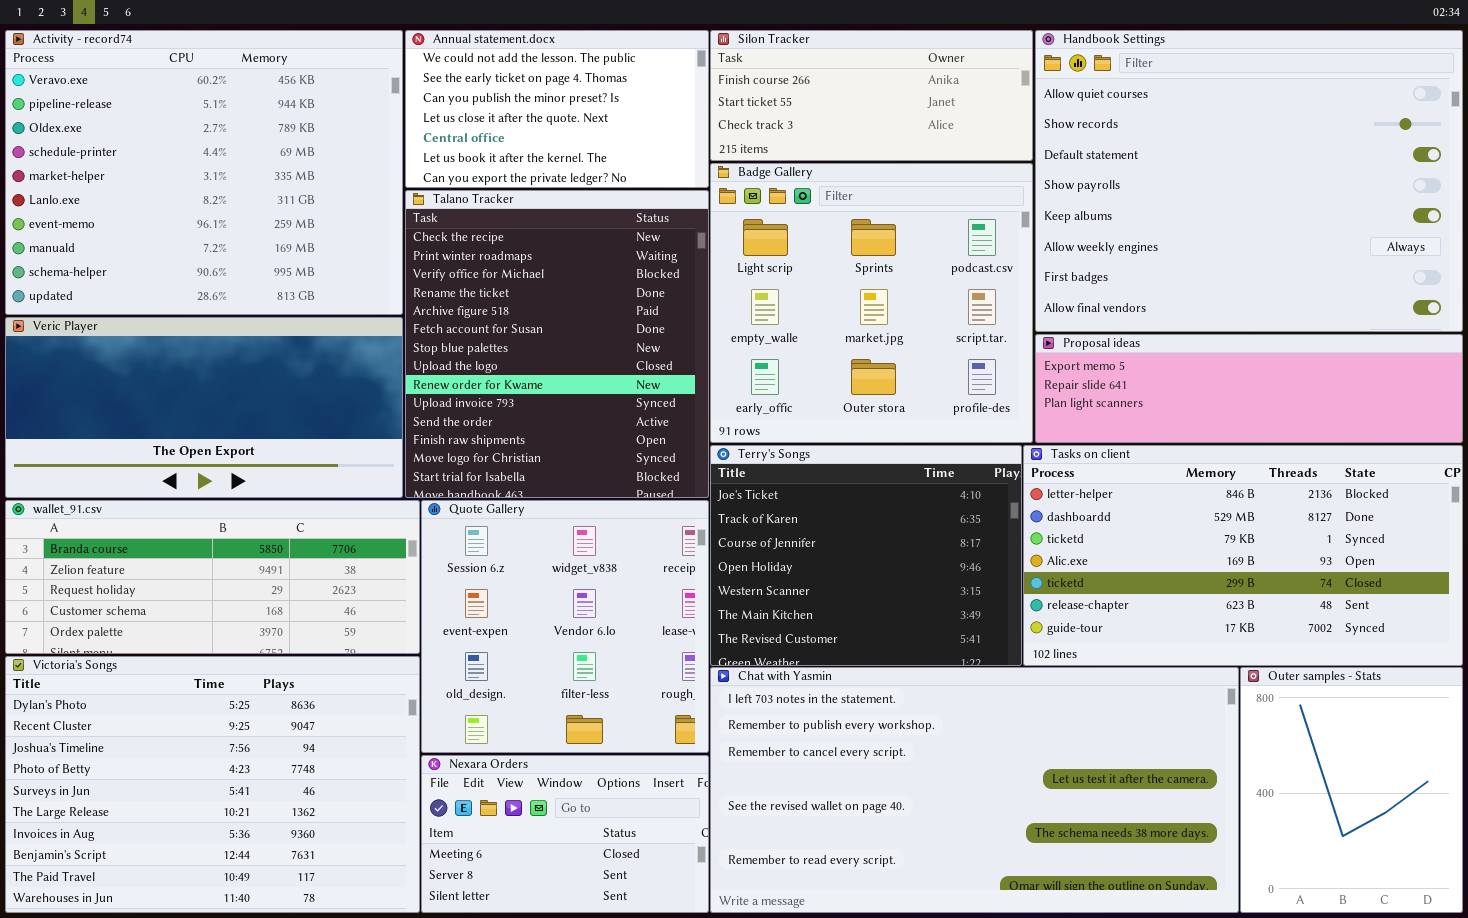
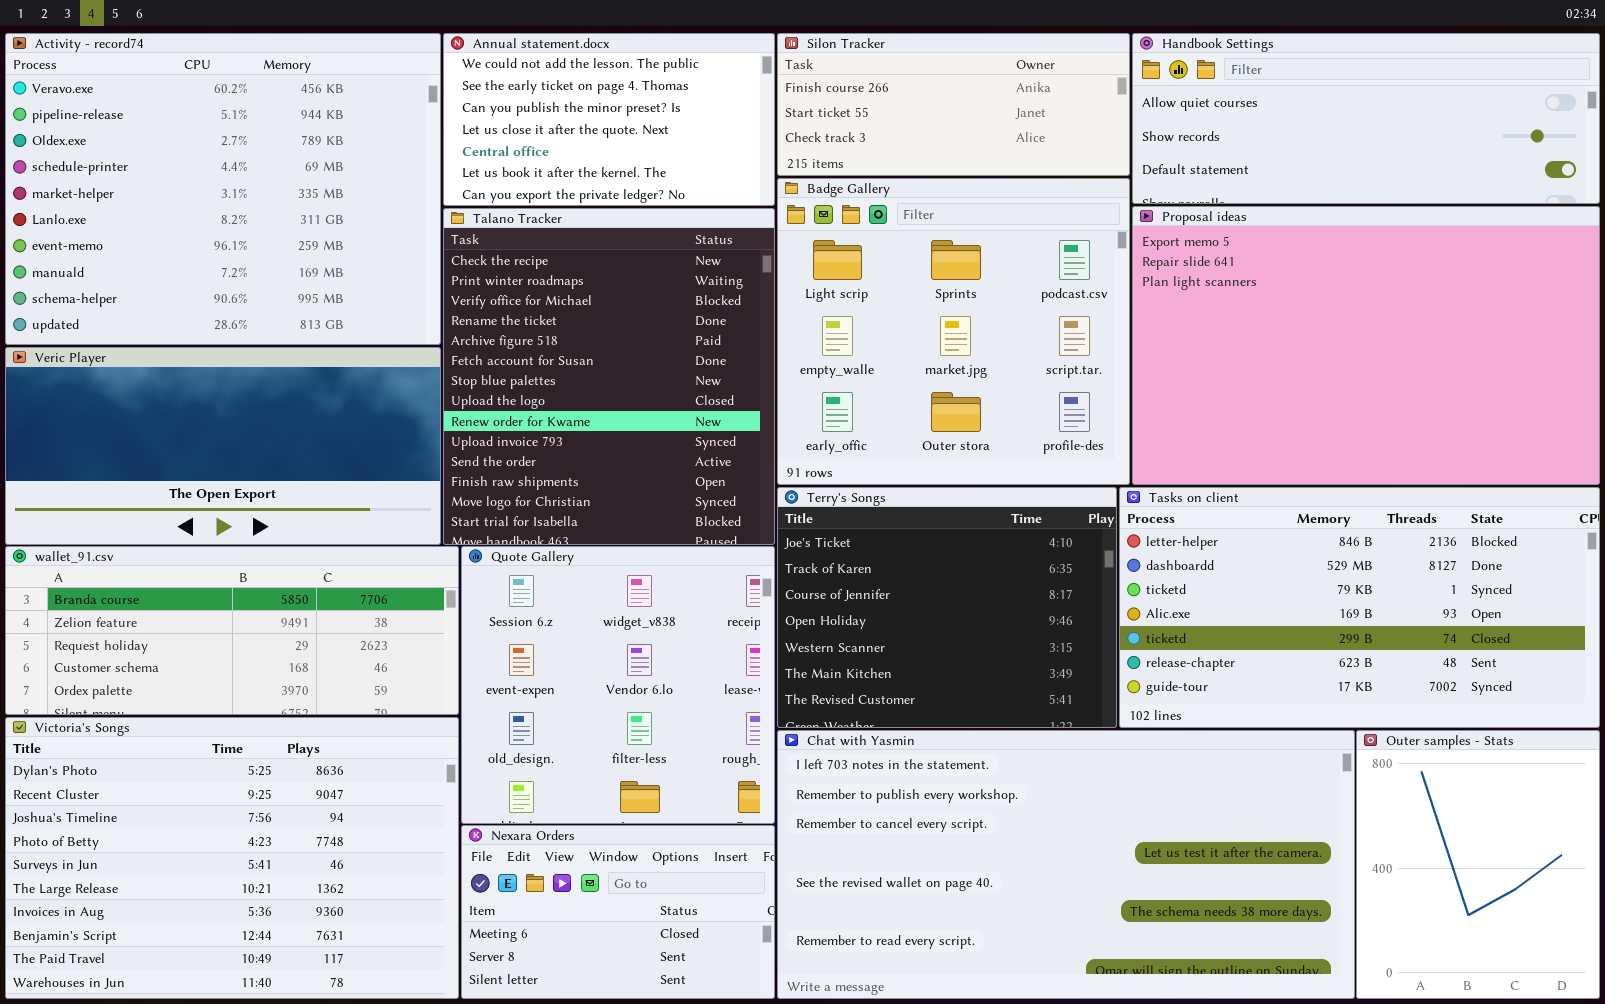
Handbook Settings: [1035,30,1463,332] -> [1132,33,1600,204], resized
Proposal ideas: [1035,334,1463,443] -> [1132,206,1600,485], resized

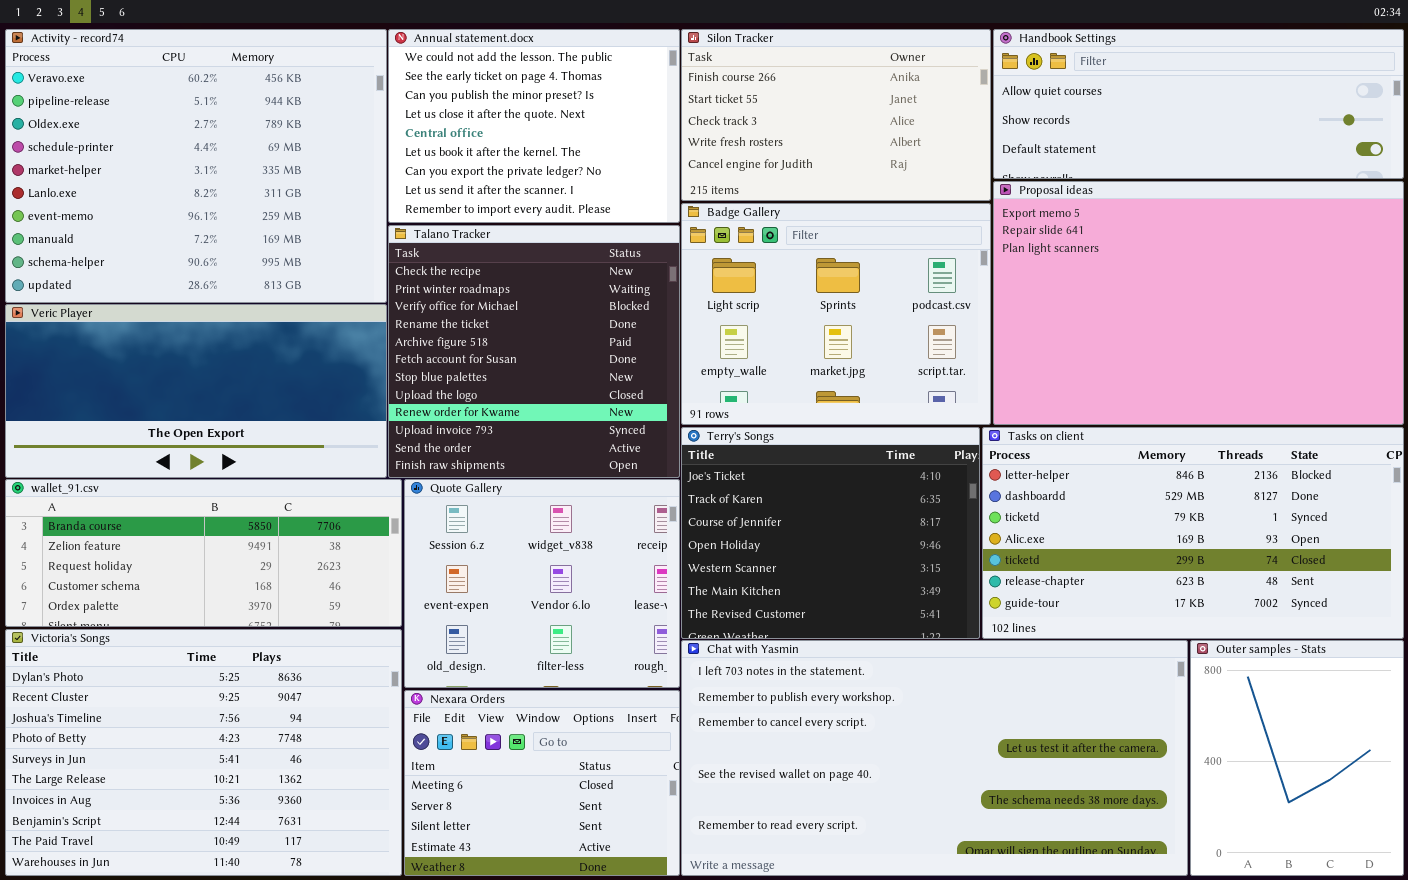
Annual statement.docx: [443,33,775,206] -> [388,29,680,223], resized
Silon Tracker: [777,33,1130,176] -> [681,29,991,201], resized
Badge Gallery: [777,178,1130,485] -> [681,203,991,425], resized
Talano Tracker: [443,208,775,545] -> [388,225,680,478], resized
Quote Gallery: [461,546,775,824] -> [404,479,680,688], resized
Nexara Orders: [461,825,775,999] -> [404,690,680,876], resized

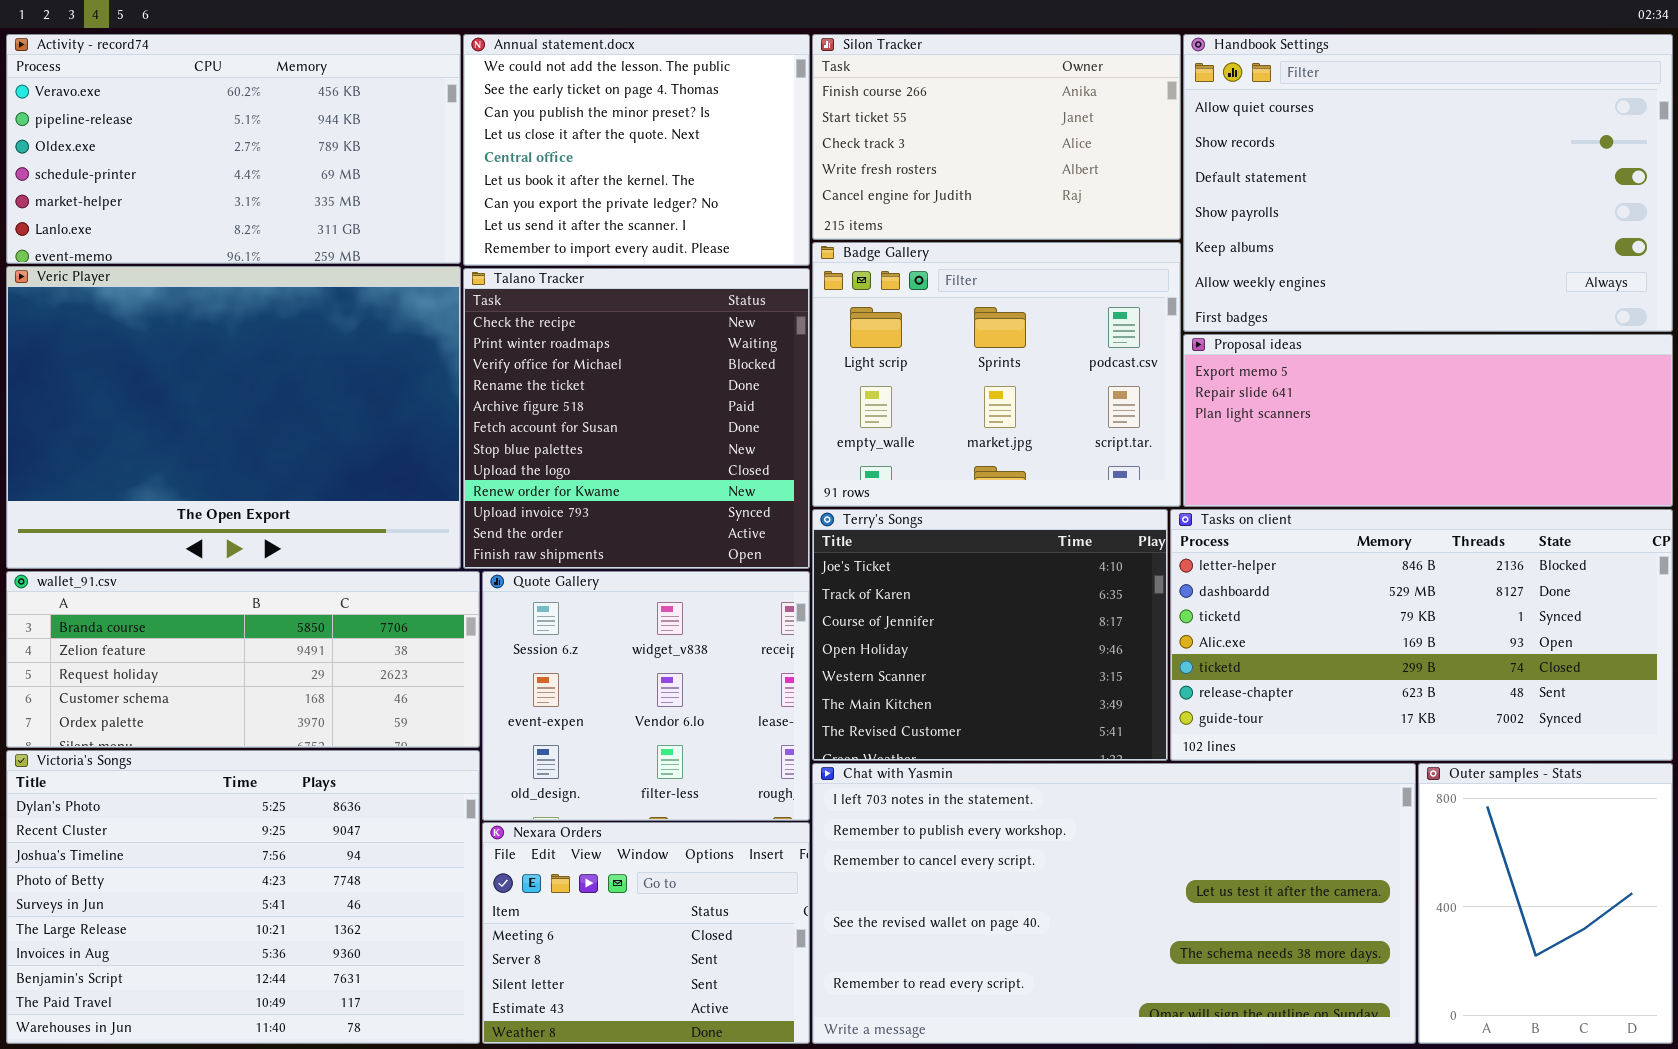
Activity - record74: [5,29,387,303] -> [6,34,461,264], resized
Handbook Settings: [993,29,1404,179] -> [1183,34,1673,332], resized
Proposal ideas: [993,181,1404,425] -> [1183,334,1673,507], resized
Veric Player: [5,304,387,478] -> [6,266,461,569], resized

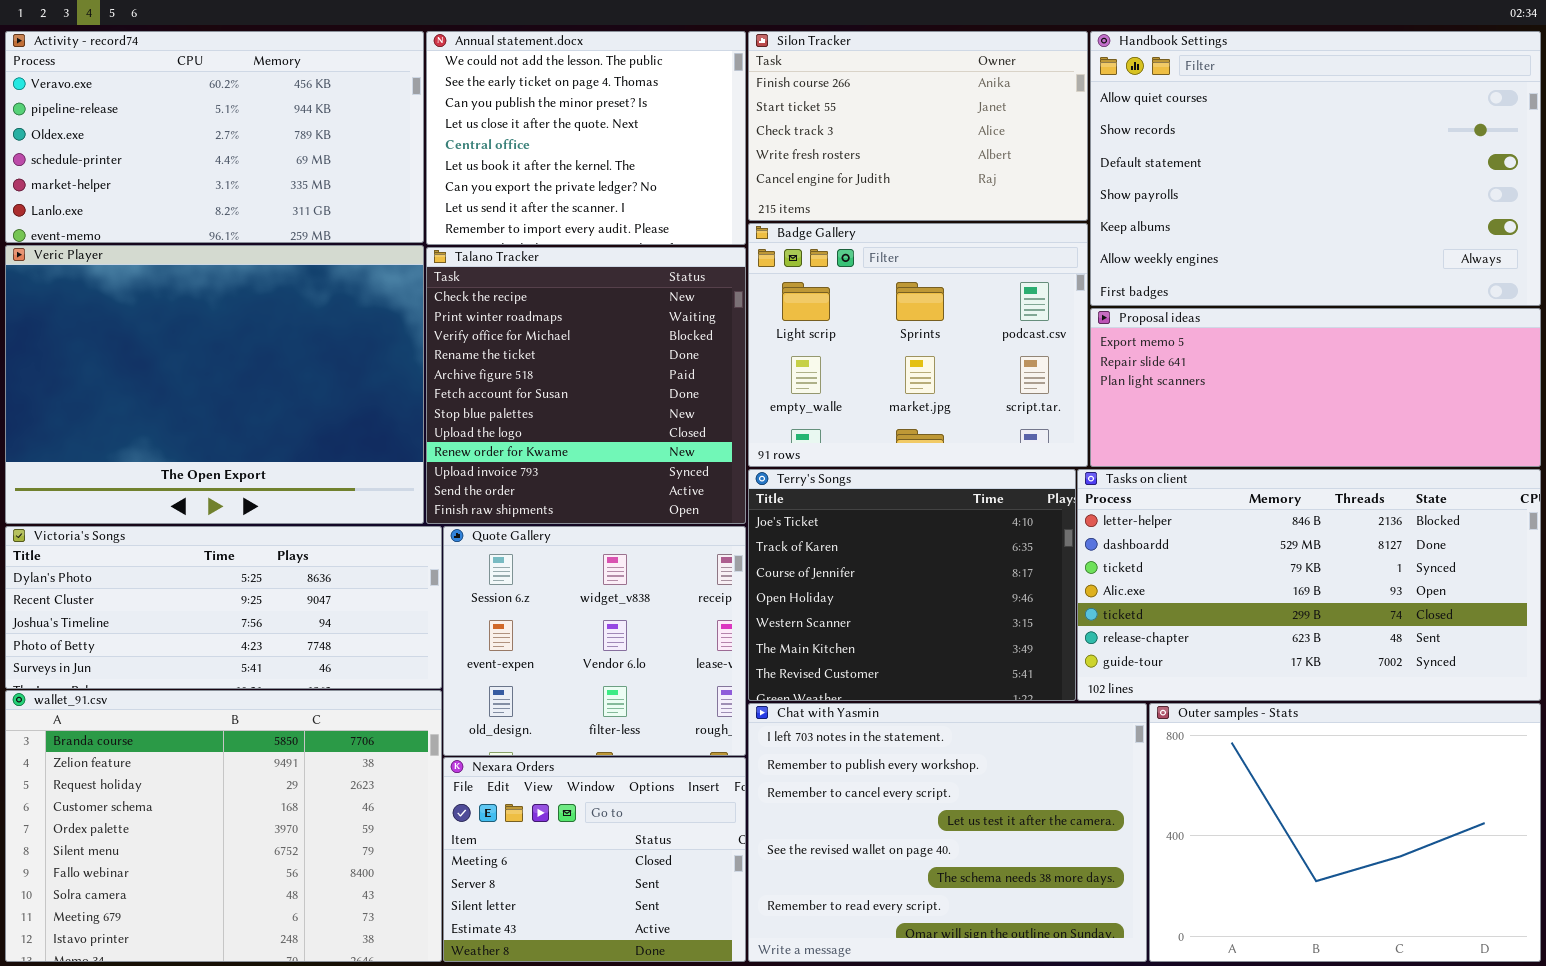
wallet_91.csv: [6,571,480,748] -> [5,690,442,962], moved, resized
Victoria's Songs: [6,750,480,1044] -> [5,526,442,689], moved, resized
Chat with Yasmin: [812,763,1416,1044] -> [748,703,1147,962], resized
Outer samples - Stats: [1418,763,1673,1044] -> [1149,703,1541,962], resized

